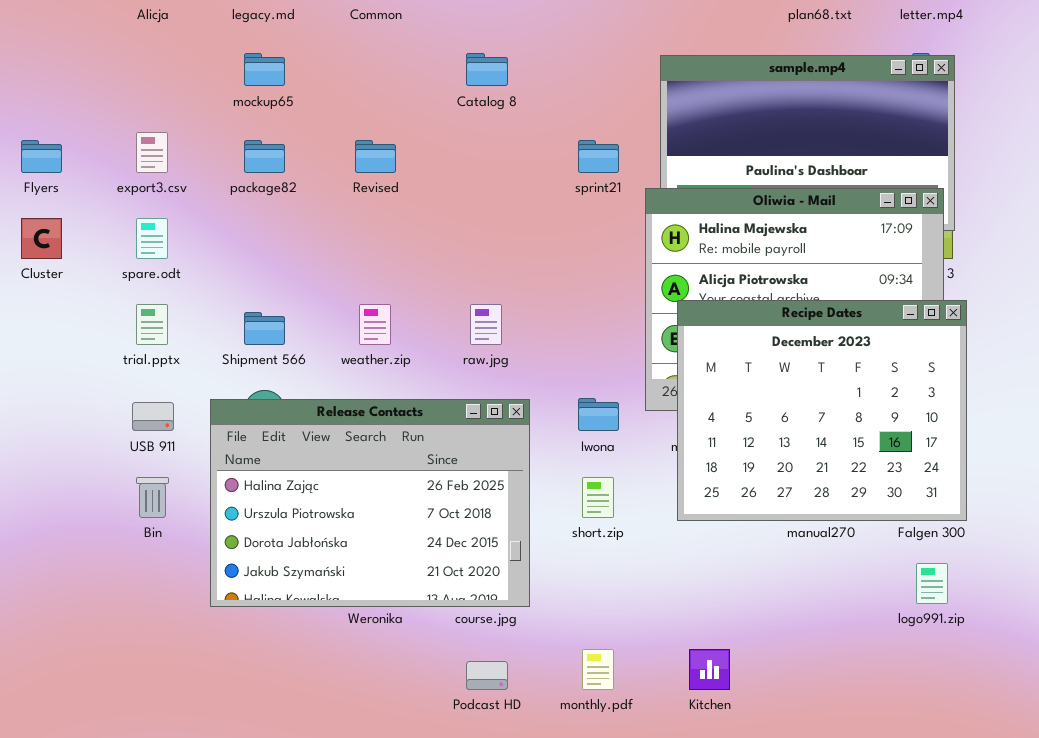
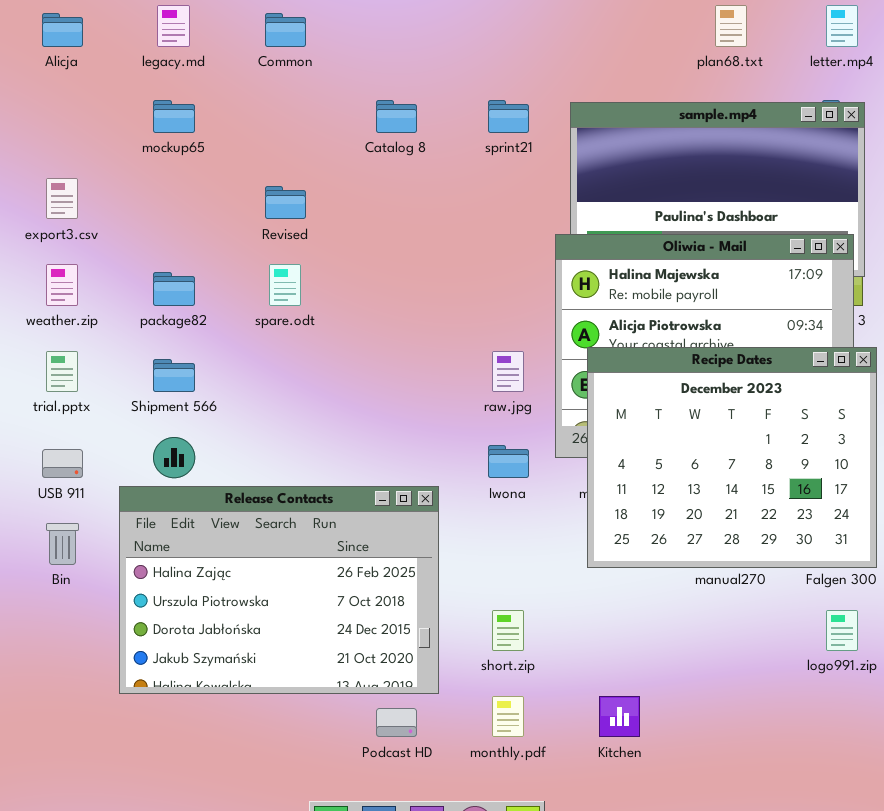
package82: [244,140,285,173] -> [153,272,195,306], moved
sprint21: [578,140,619,173] -> [488,100,529,133], moved
spare.odt: [136,218,168,259] -> [269,264,301,306], moved
weather.zip: [359,304,391,345] -> [46,264,78,306], moved
raw.jpg: [470,304,502,345] -> [492,351,524,392], moved
Release Contacts: [210,399,530,607] -> [119,486,439,694], moved
short.zip: [582,477,614,518] -> [492,610,524,651], moved

